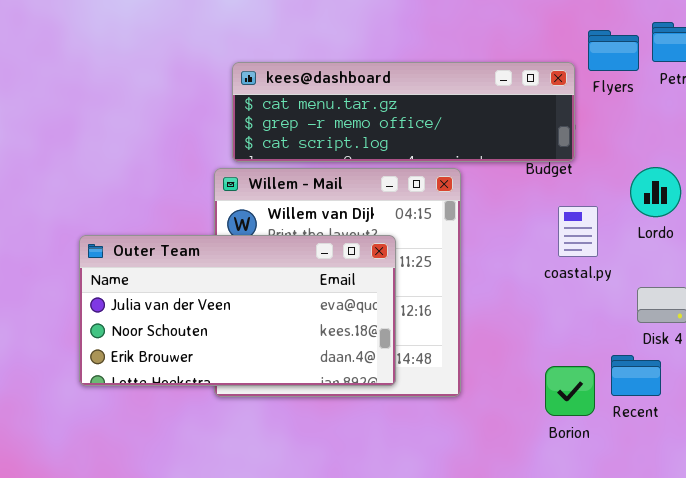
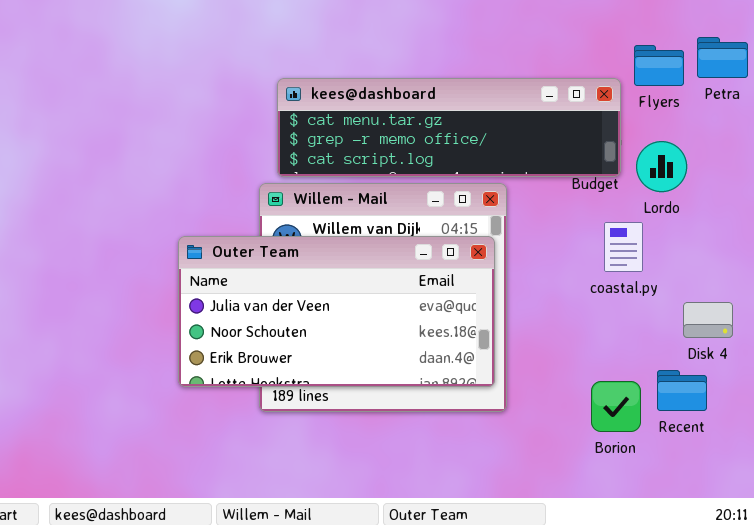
Lordo: [630,167,681,217] -> [636,141,687,192], moved
Outer Team: [79,235,396,386] -> [178,236,495,387], moved

